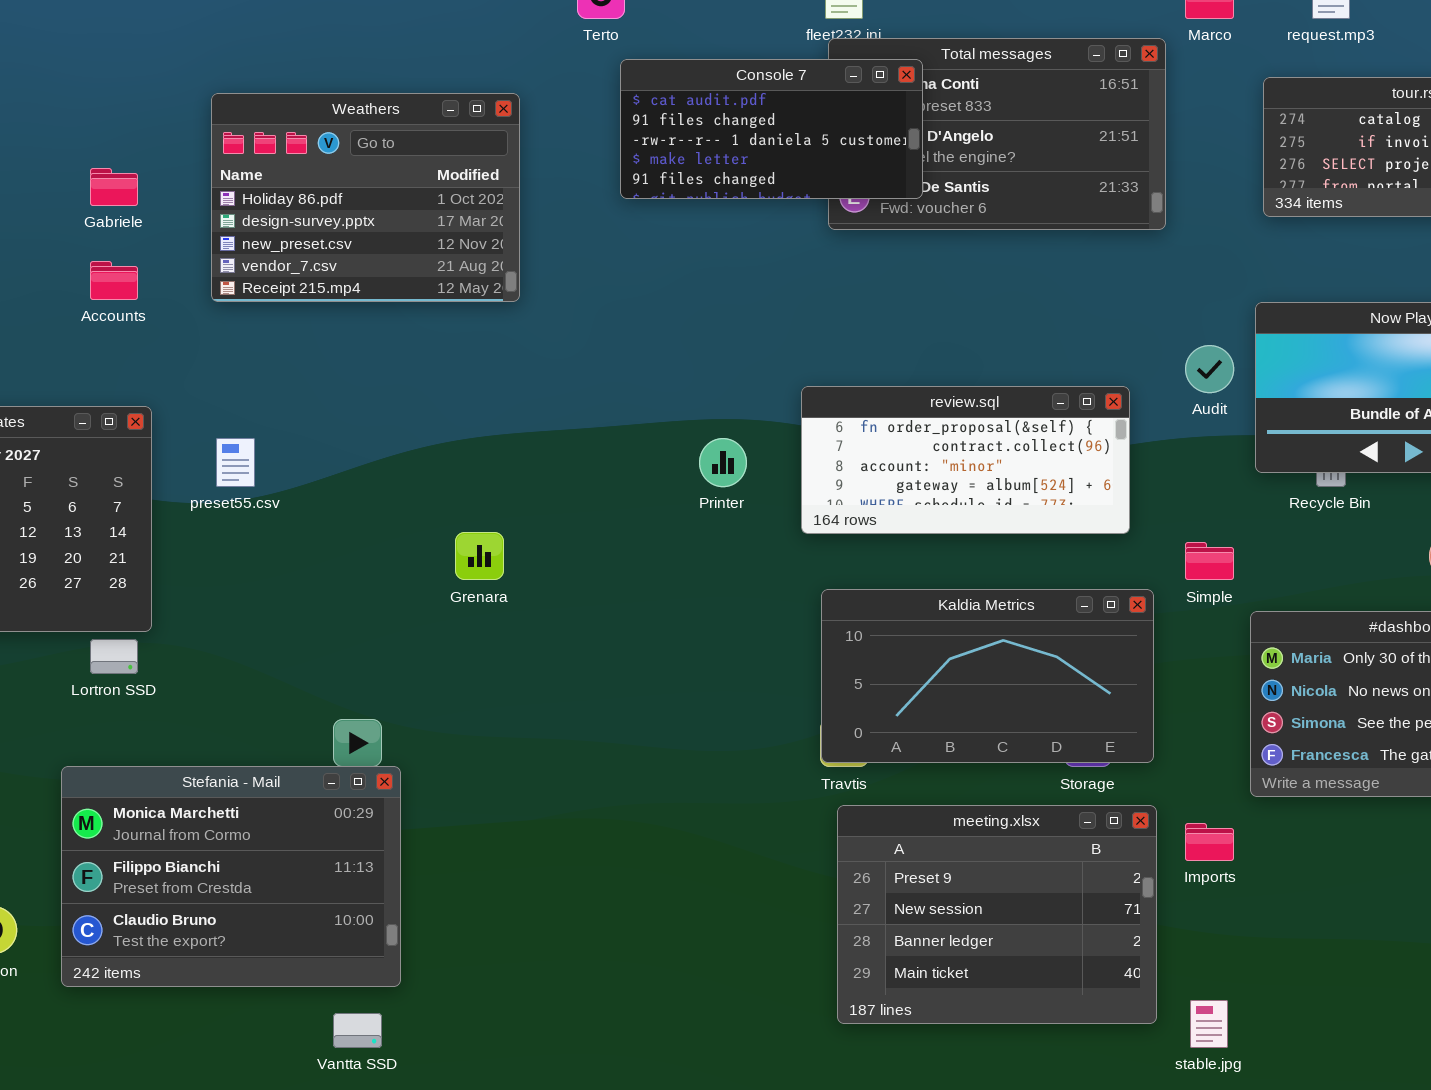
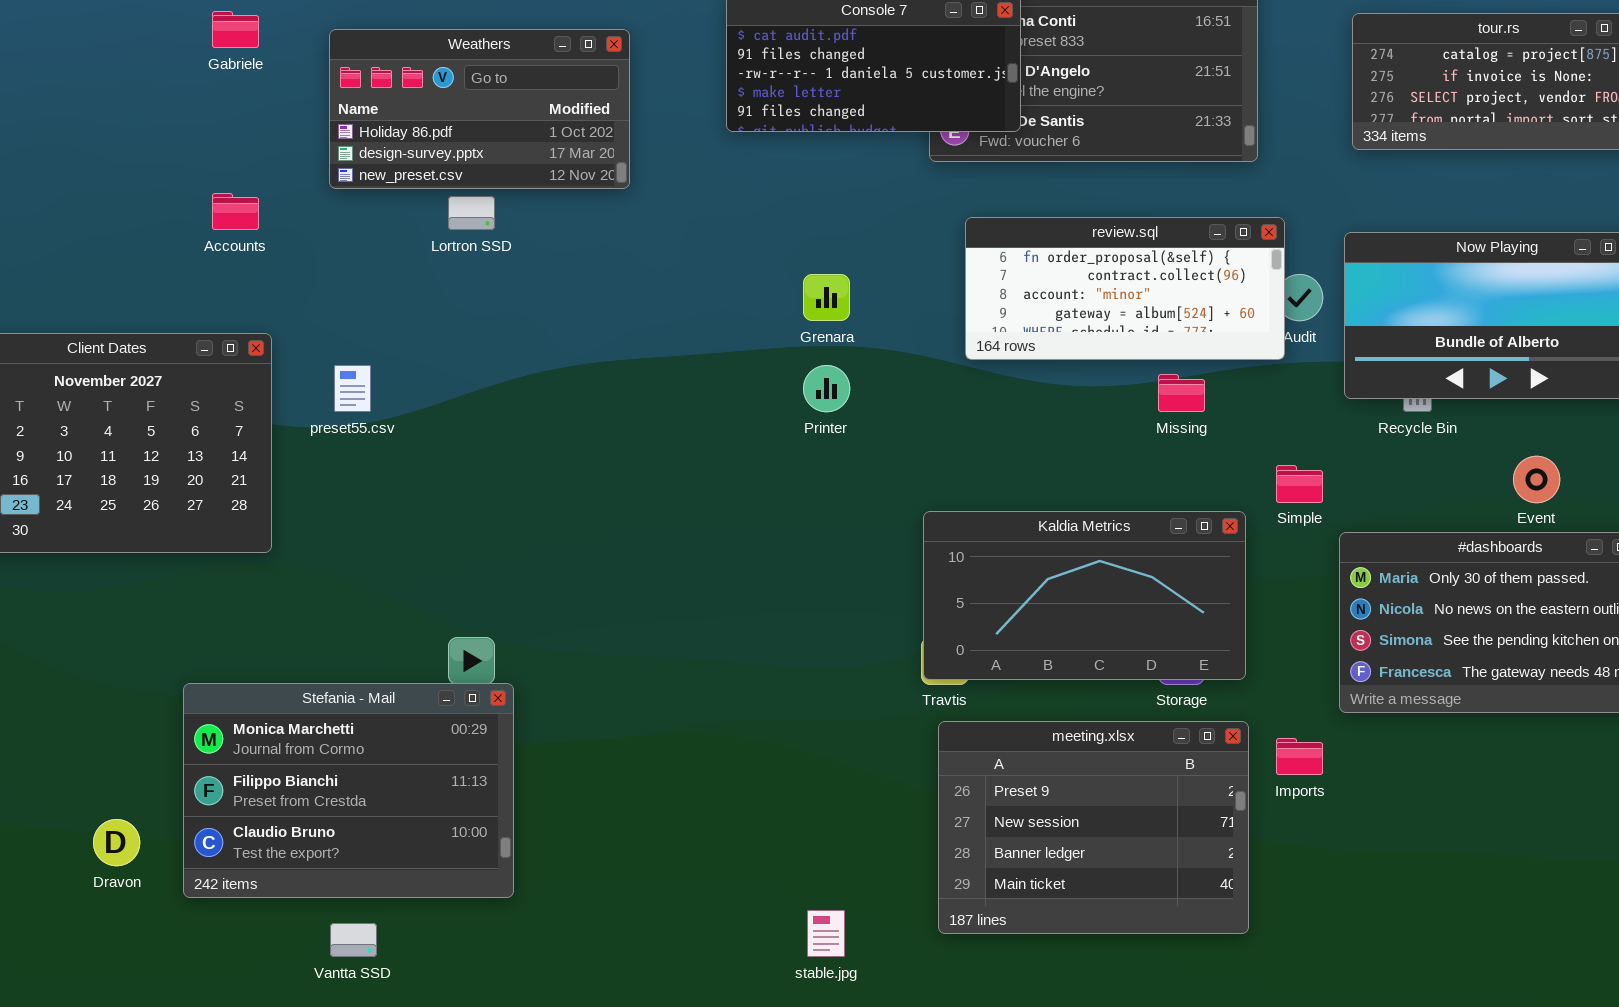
Weathers: [211,93,520,302] -> [329,29,630,189], resized
Gabriele: [90,168,138,206] -> [212,11,259,48], moved
review.sql: [801,386,1130,534] -> [965,217,1285,360], moved
Grenara: [455,532,504,580] -> [803,274,850,321], moved
Lortron SSD: [90,639,138,674] -> [448,196,495,230], moved
stable.jpg: [1190,1000,1228,1048] -> [807,910,845,957], moved
Vantta SSD: [333,1013,382,1048] -> [330,923,377,957], moved

